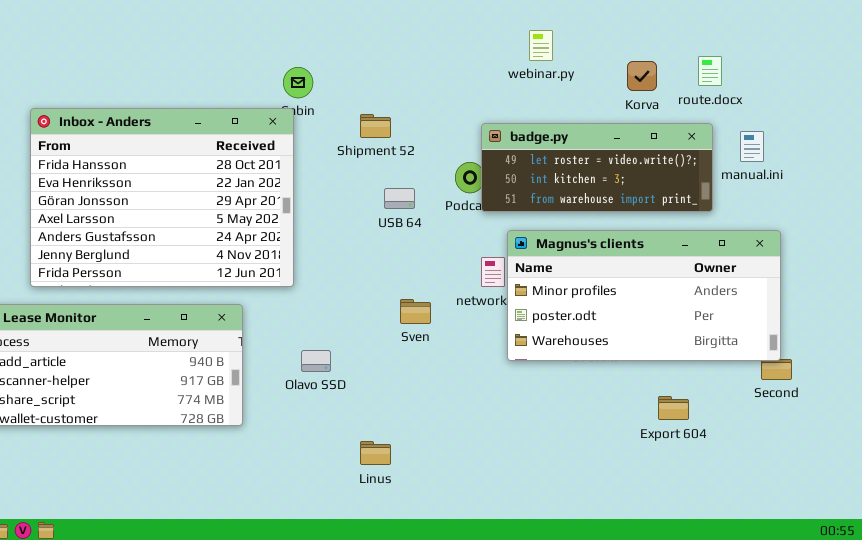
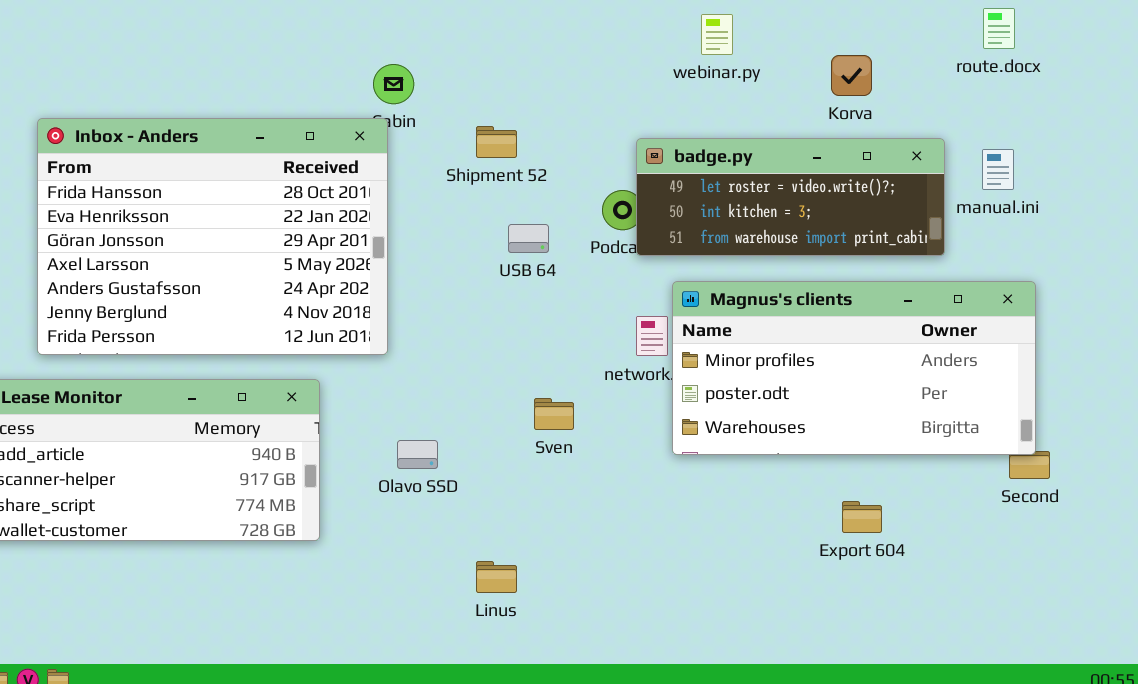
route.docx: [698,56,722,86] -> [983,8,1015,49], moved
Sven: [400,299,431,324] -> [534,398,574,430], moved
Export 604: [658,396,689,420] -> [842,501,882,533], moved

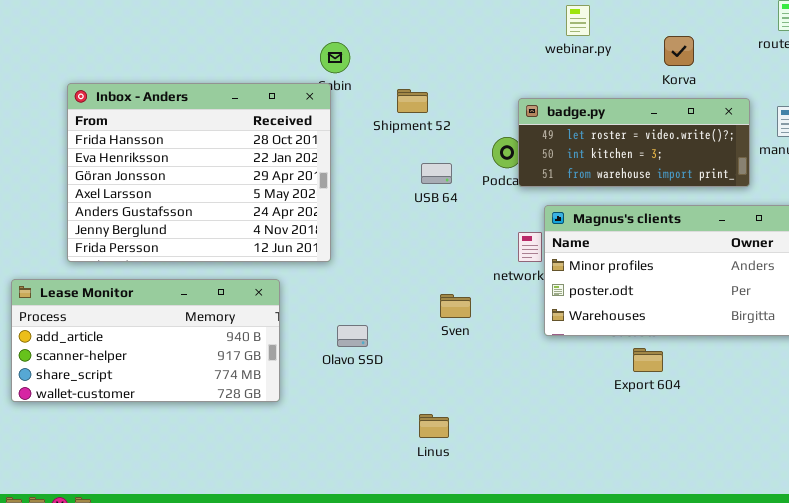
Export 604: [842,501,882,533] -> [633,348,663,372], moved
Linus: [476,561,517,593] -> [419,414,449,438], moved

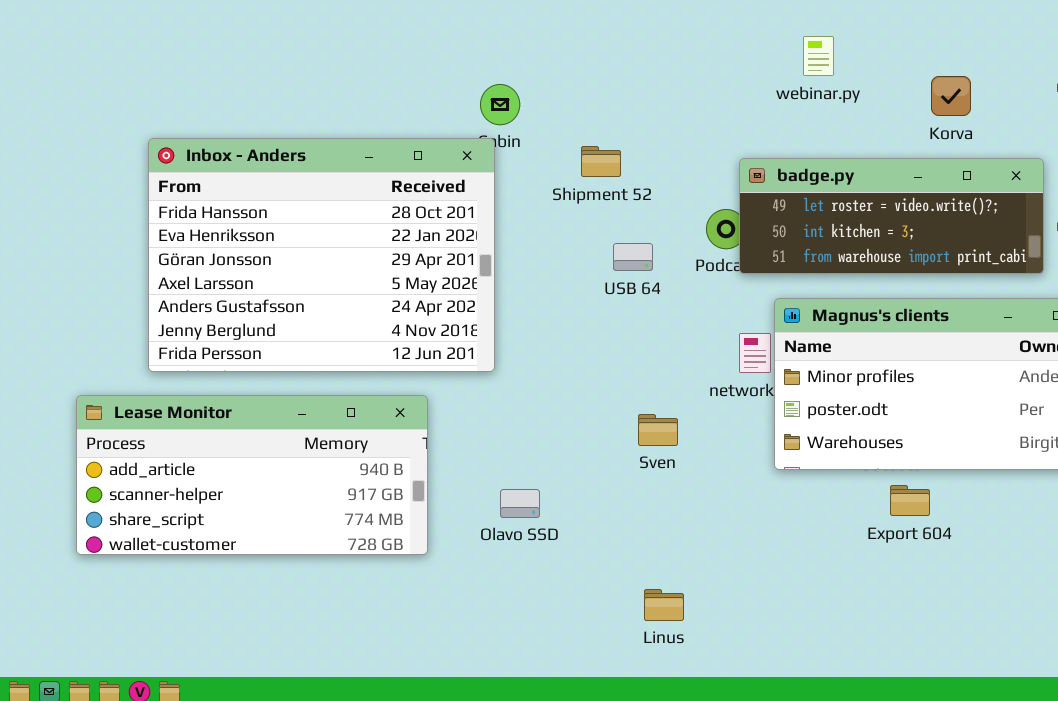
Olavo SSD: [337,325,368,347] -> [500,489,540,518], moved
Linus: [419,414,449,438] -> [644,589,684,621], moved

